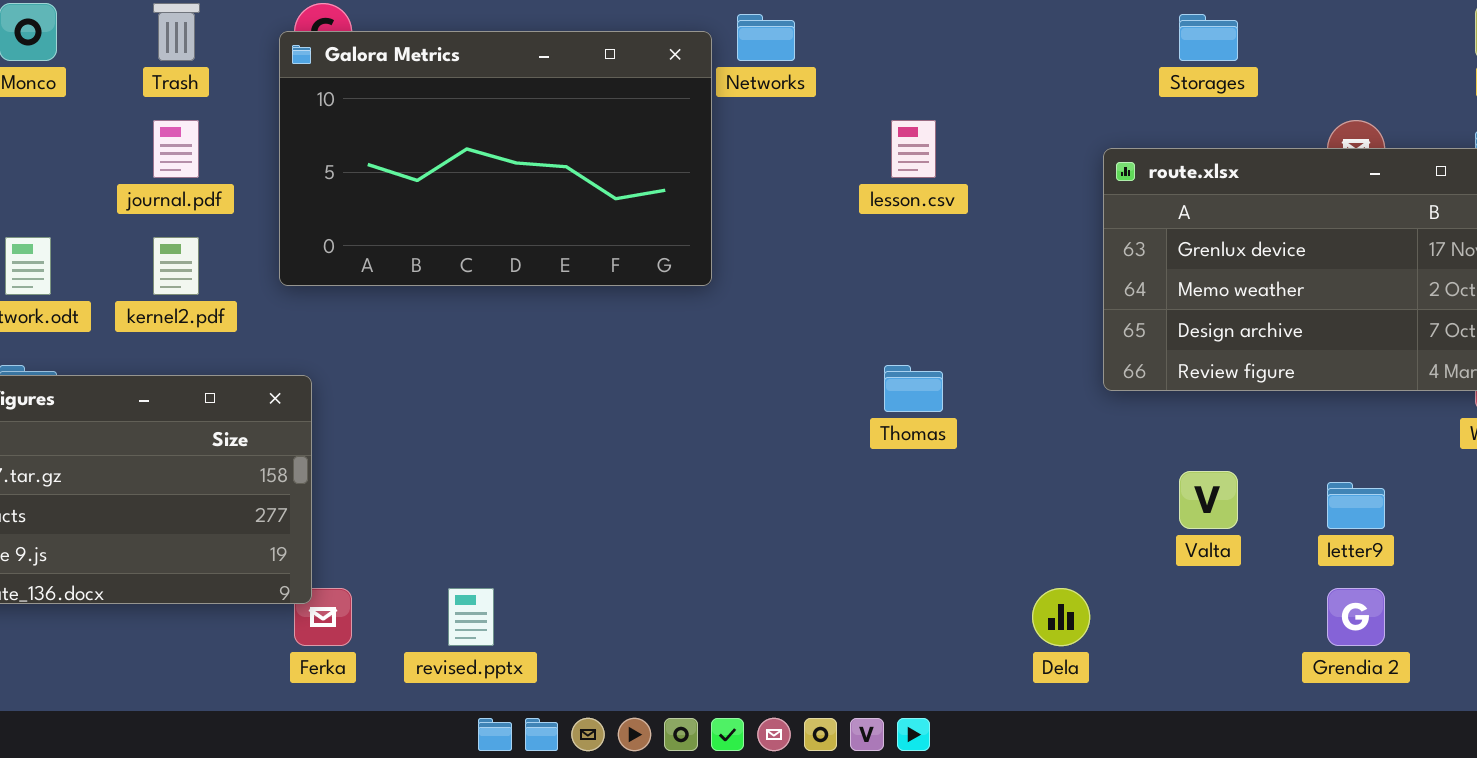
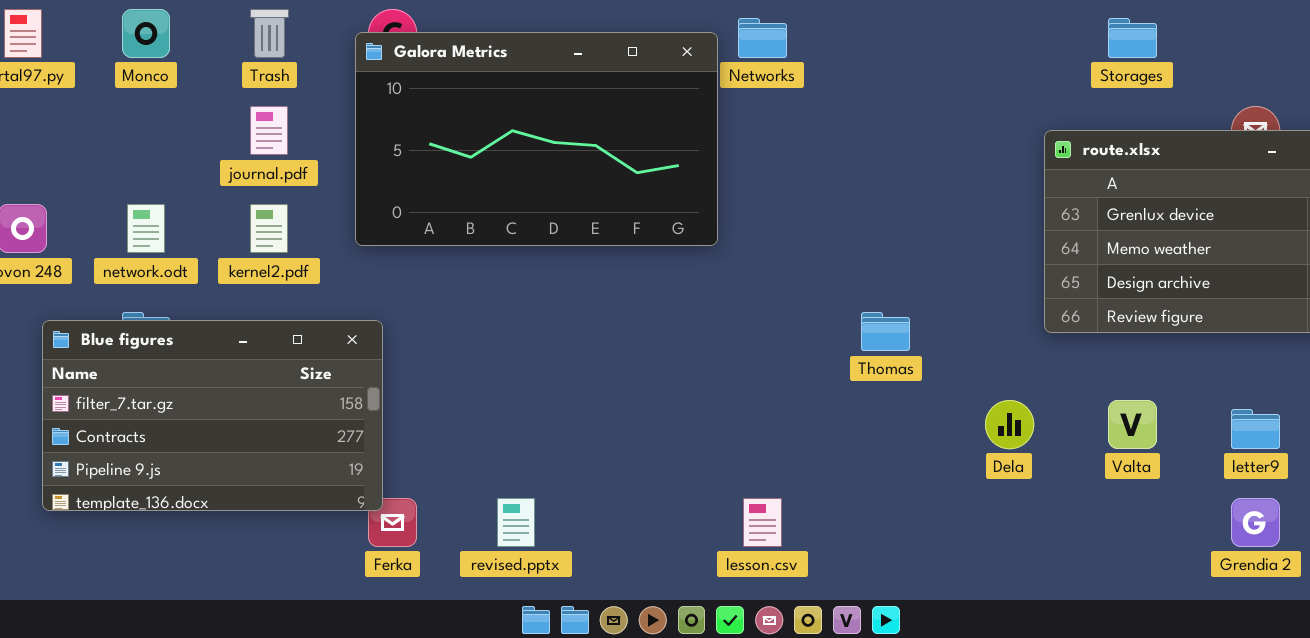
lesson.csv: [891,120,936,178] -> [743,498,782,547], moved
Dela: [1032,588,1090,646] -> [985,400,1034,449], moved

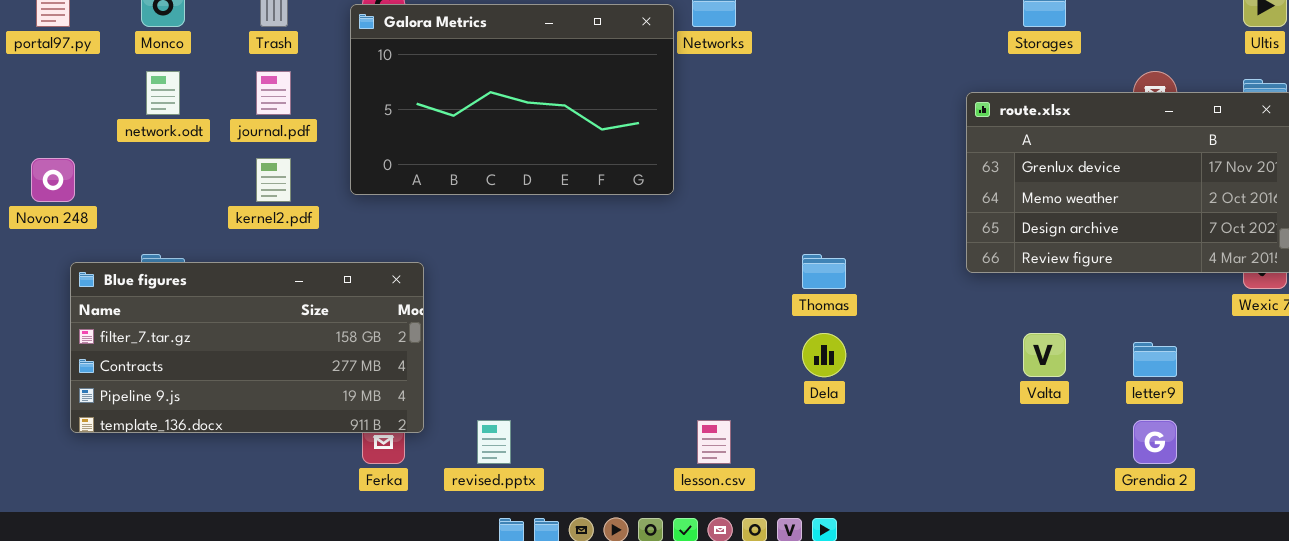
network.odt: [127,204,165,253] -> [146,71,180,115], moved
Blue figures: [42,320,383,511] -> [70,262,424,433], resized
Dela: [985,400,1034,449] -> [802,333,846,377], moved

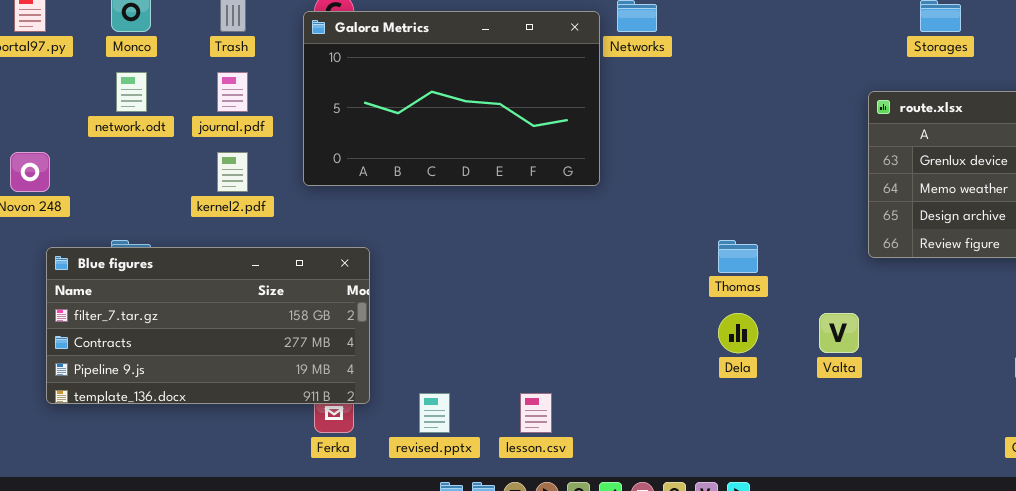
Valta: [1023,333,1066,377] -> [819,313,859,353], moved
lesson.csv: [697,420,731,464] -> [520,393,552,433], moved

